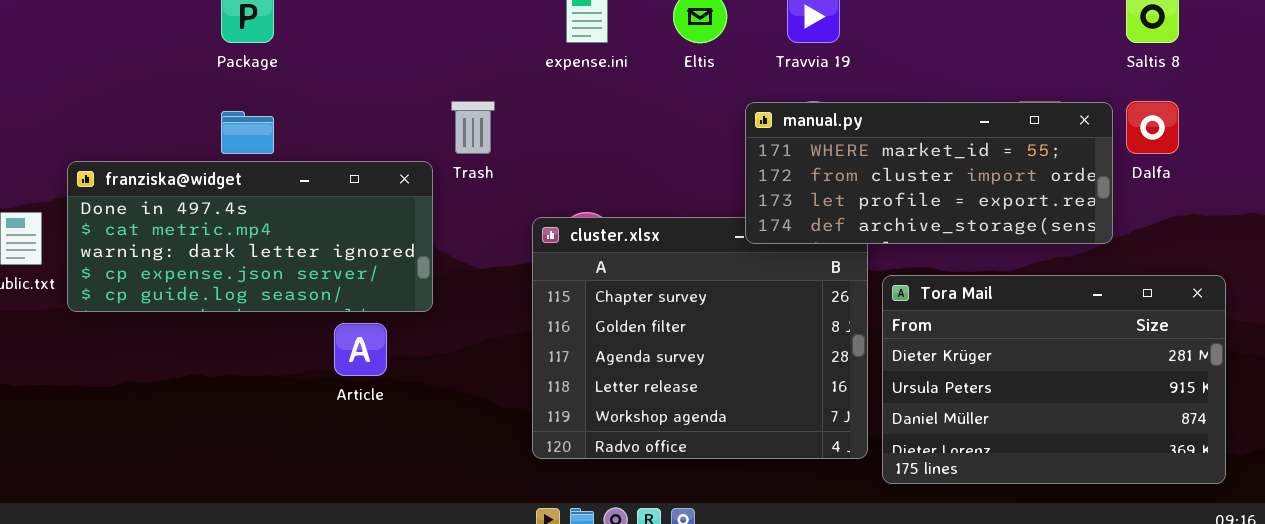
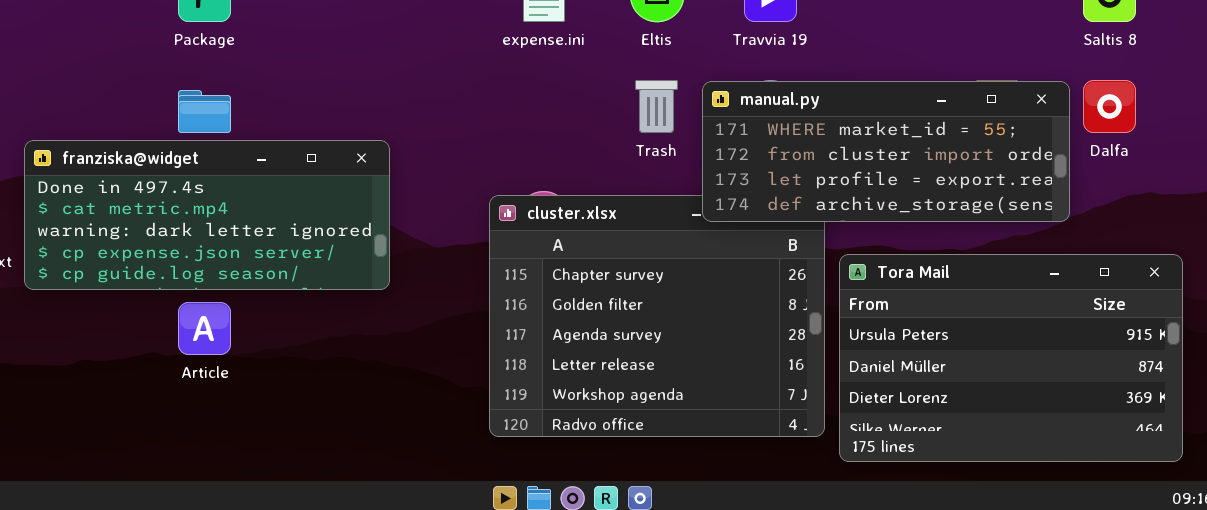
Trash: [451,101,495,154] -> [635,80,678,133], moved
Tora Mail: [882,275,1226,484] -> [839,254,1183,462], scrolled down 1 row
Article: [334,323,387,376] -> [178,302,231,355], moved

